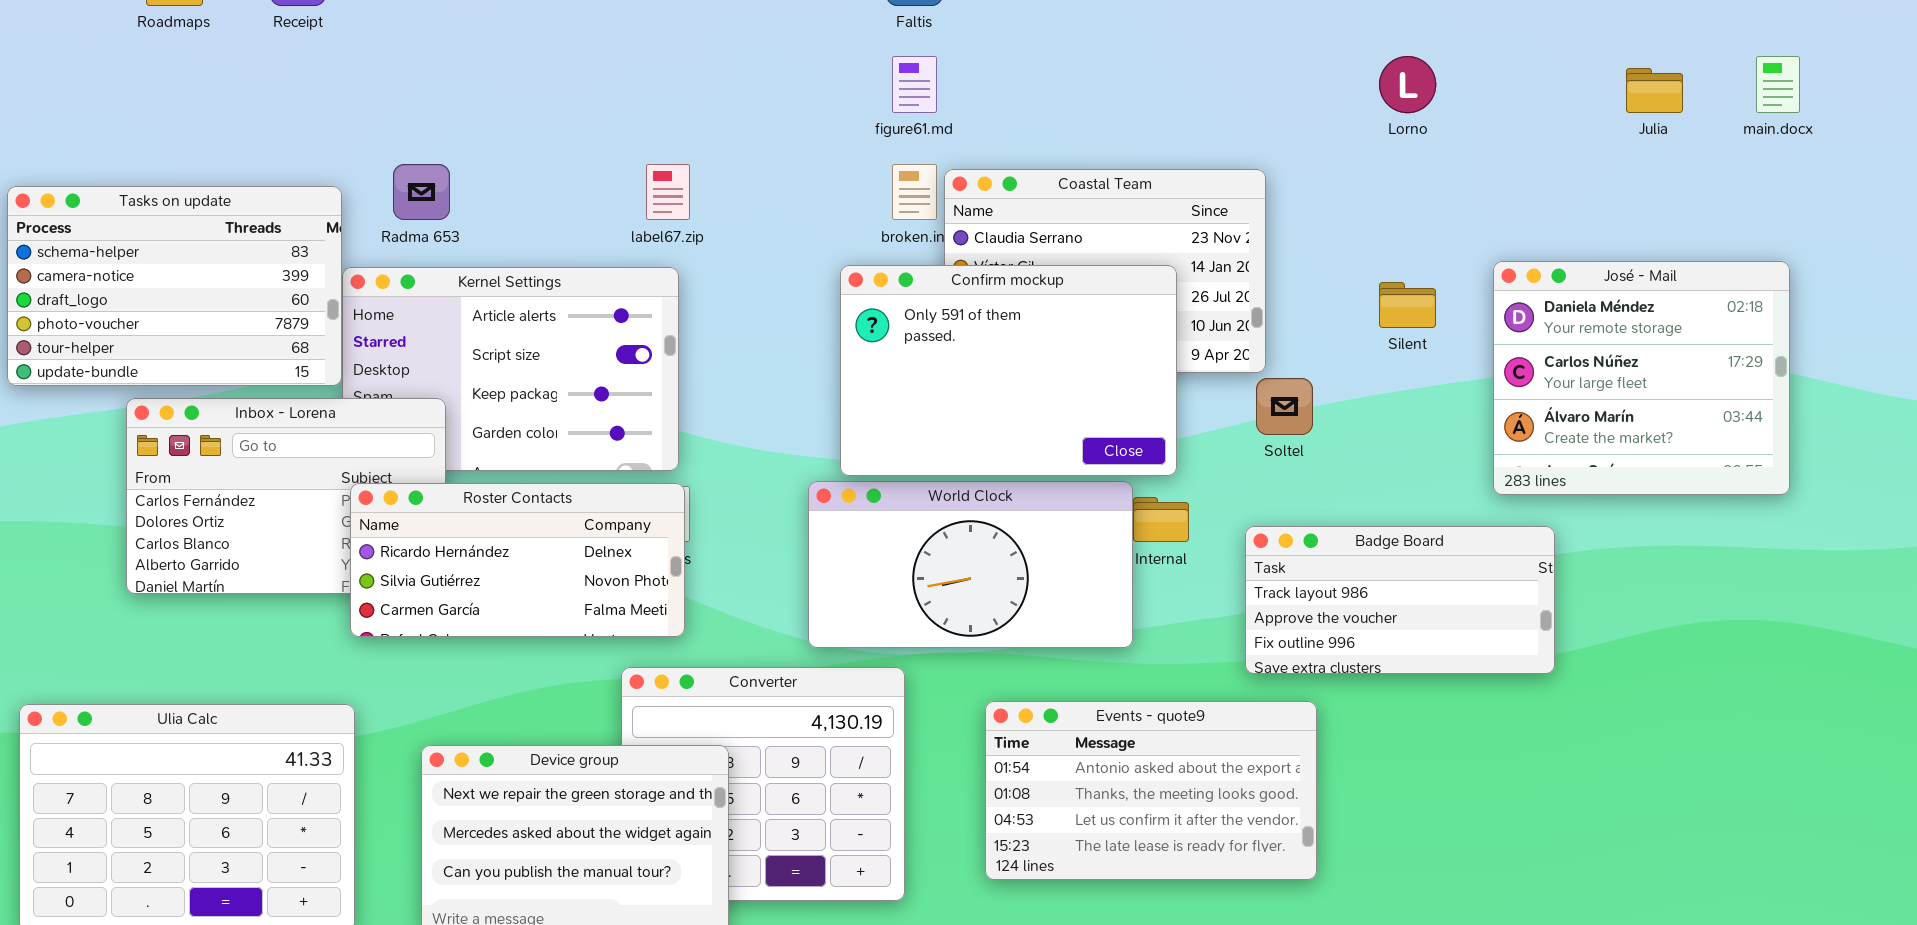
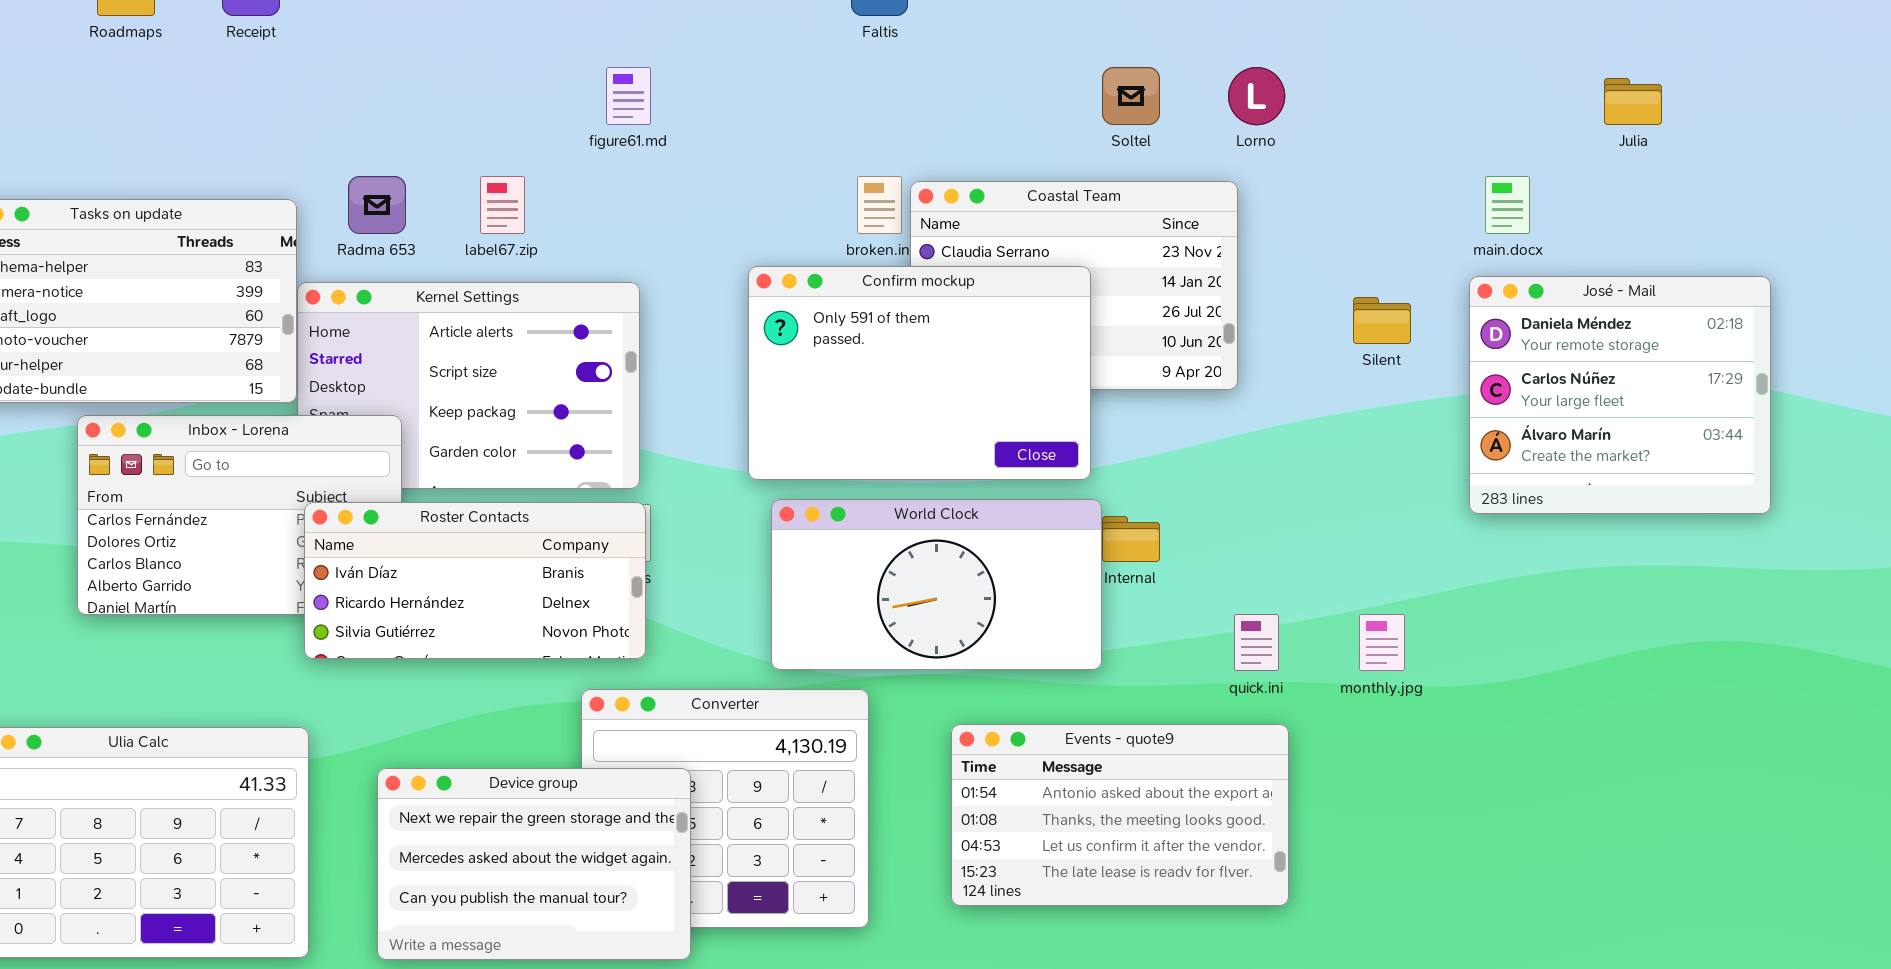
figure61.md: [892,56,937,113] -> [606,67,651,125], moved
Lorno: [1379,56,1436,113] -> [1228,67,1285,125], moved
main.docx: [1756,56,1800,113] -> [1485,176,1530,234], moved
label67.zip: [646,164,690,220] -> [480,176,525,234], moved
Confirm mockup: [840,265,1177,476] -> [748,266,1091,480], moved
Soltel: [1256,378,1313,435] -> [1102,67,1160,125], moved
Roster Contacts: [350,483,685,637] -> [304,502,646,659], scrolled up 1 row
Badge Board: [1245,526,1555,674] -> none, closed

